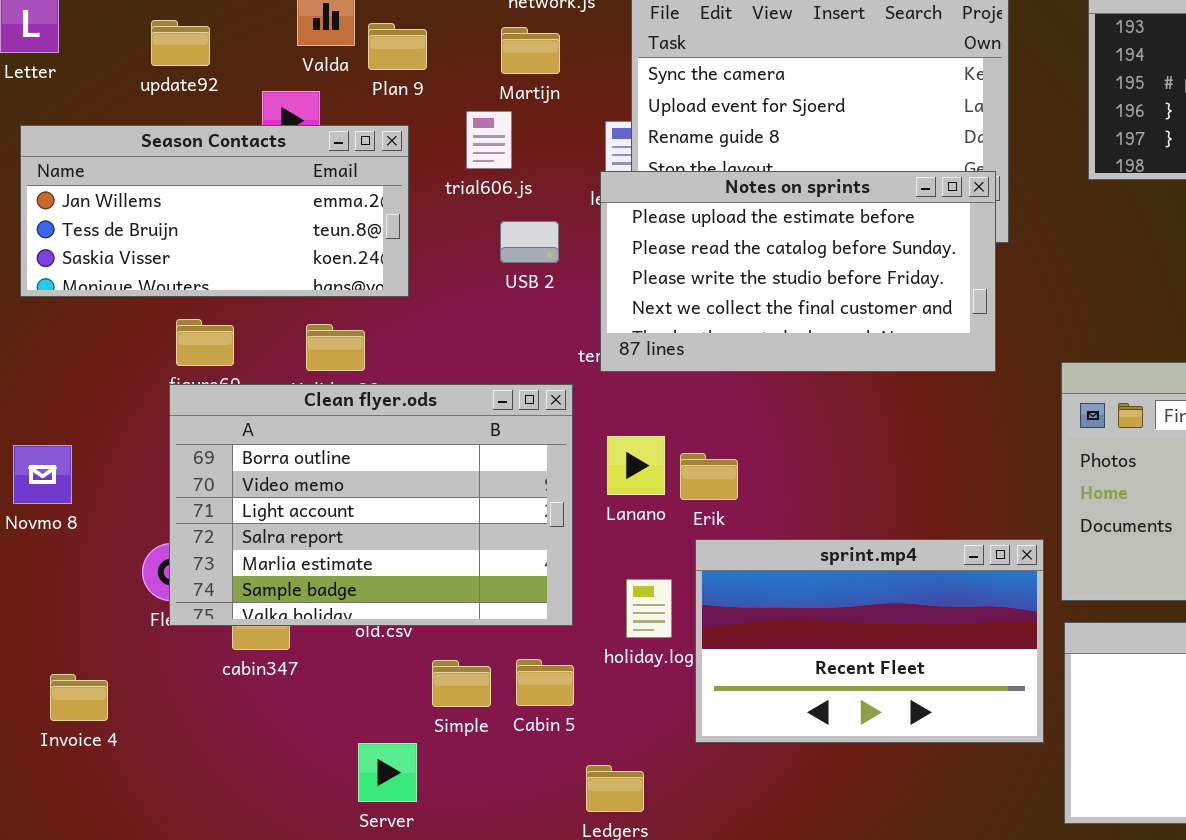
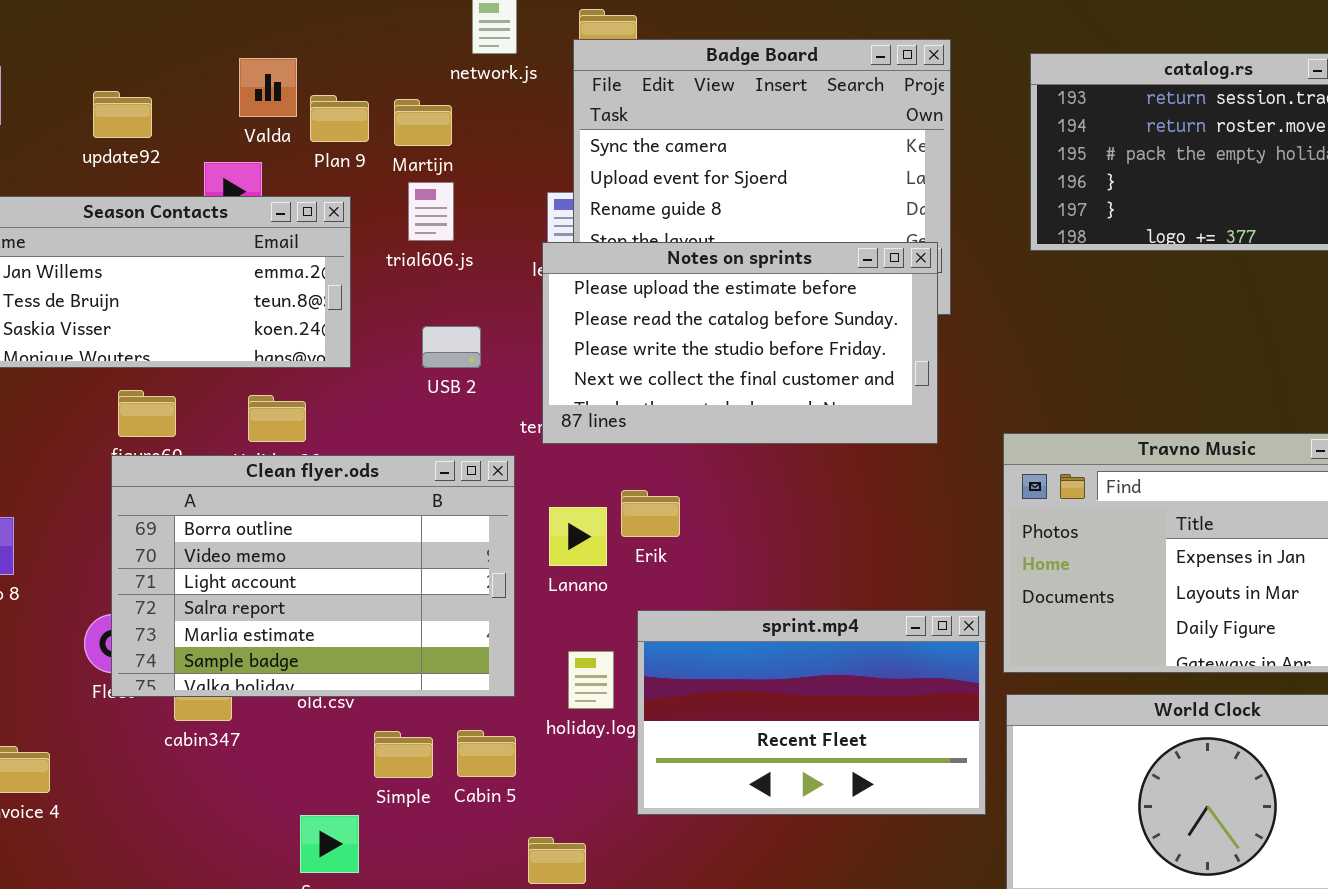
Martijn: [501,27,560,74] -> [394,99,452,146], moved
USB 2: [500,221,559,263] -> [422,326,481,368], moved
Erik: [680,453,738,500] -> [621,490,680,537], moved

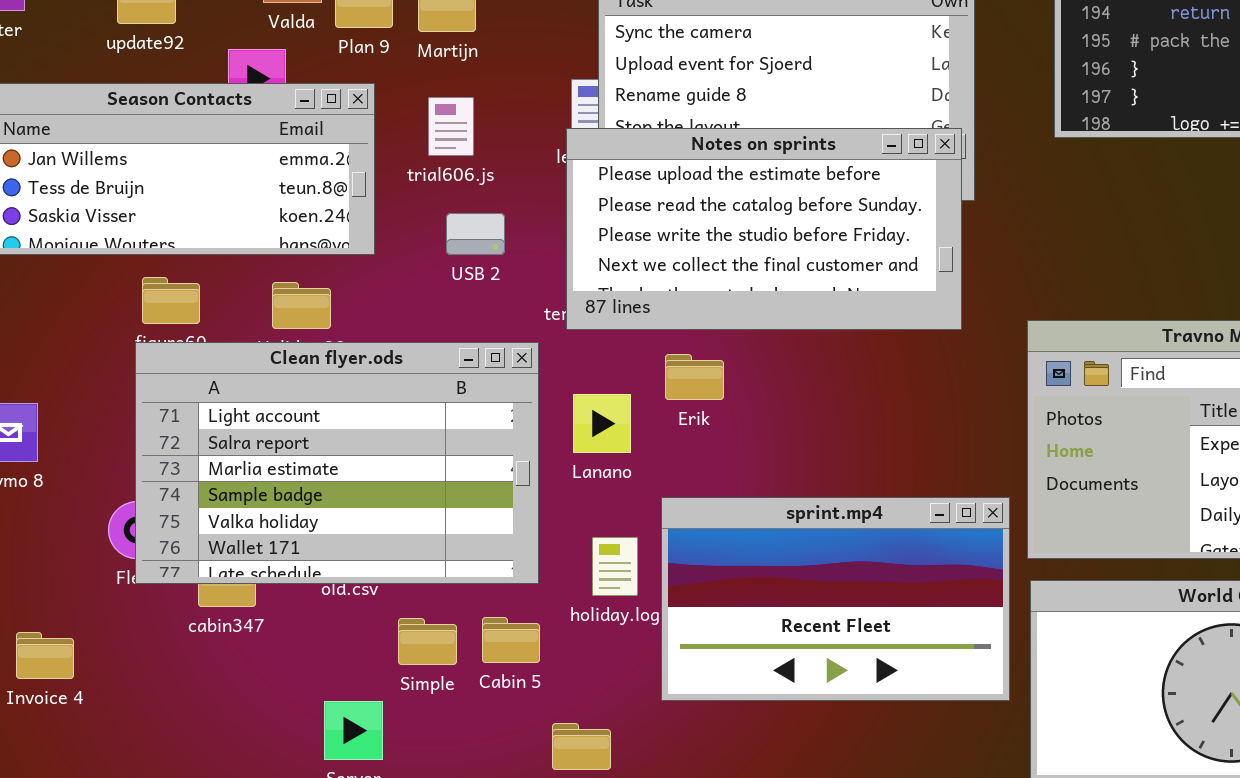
trial606.js: [408,182,454,241] -> [428,97,474,156], moved
Clean flyer.ods: [111,455,515,697] -> [135,342,539,584], scrolled down 2 rows
Erik: [621,490,680,537] -> [665,354,724,400], moved

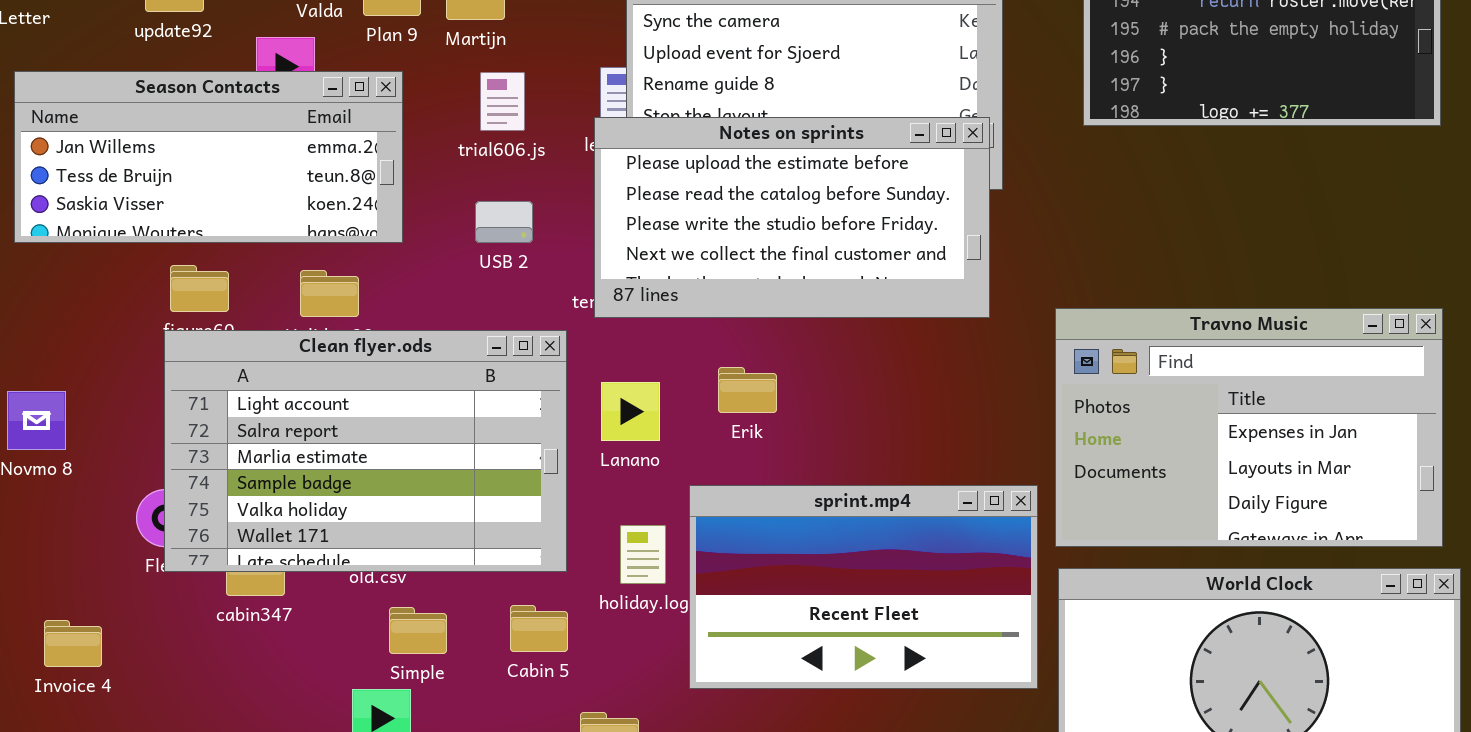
trial606.js: [428,97,474,156] -> [480,72,525,131], moved
Erik: [665,354,724,400] -> [718,367,777,413], moved
Simple: [398,618,457,665] -> [389,607,447,654], moved

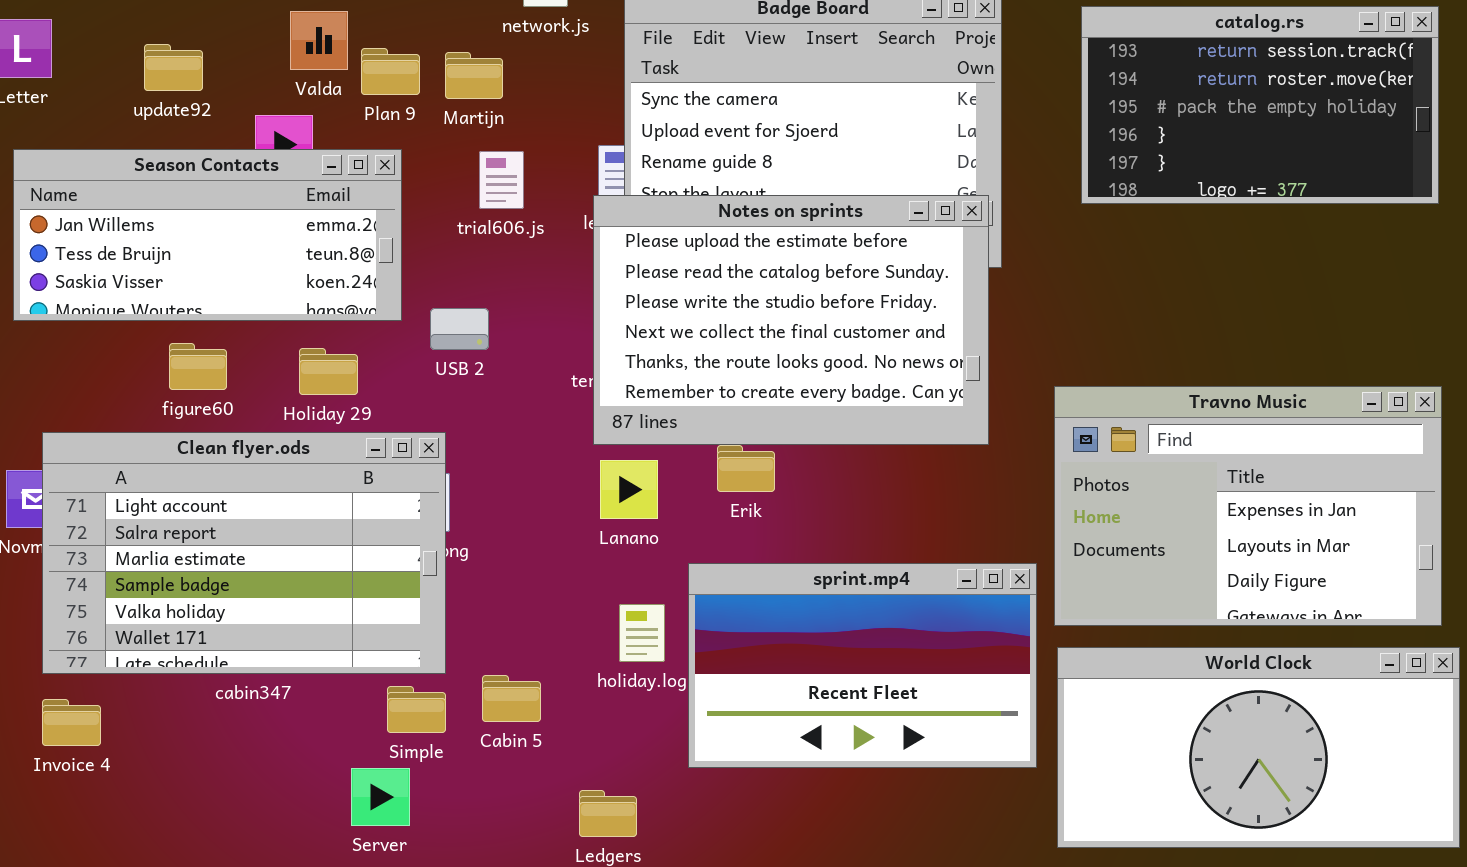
Notes on sprints: [594,117,990,318] -> [593,195,989,445], resized
USB 2: [475,201,533,243] -> [430,308,489,350], moved
Clean flyer.ods: [164,330,567,572] -> [42,432,446,674], moved
Cabin 5: [510,605,568,652] -> [482,675,541,722], moved

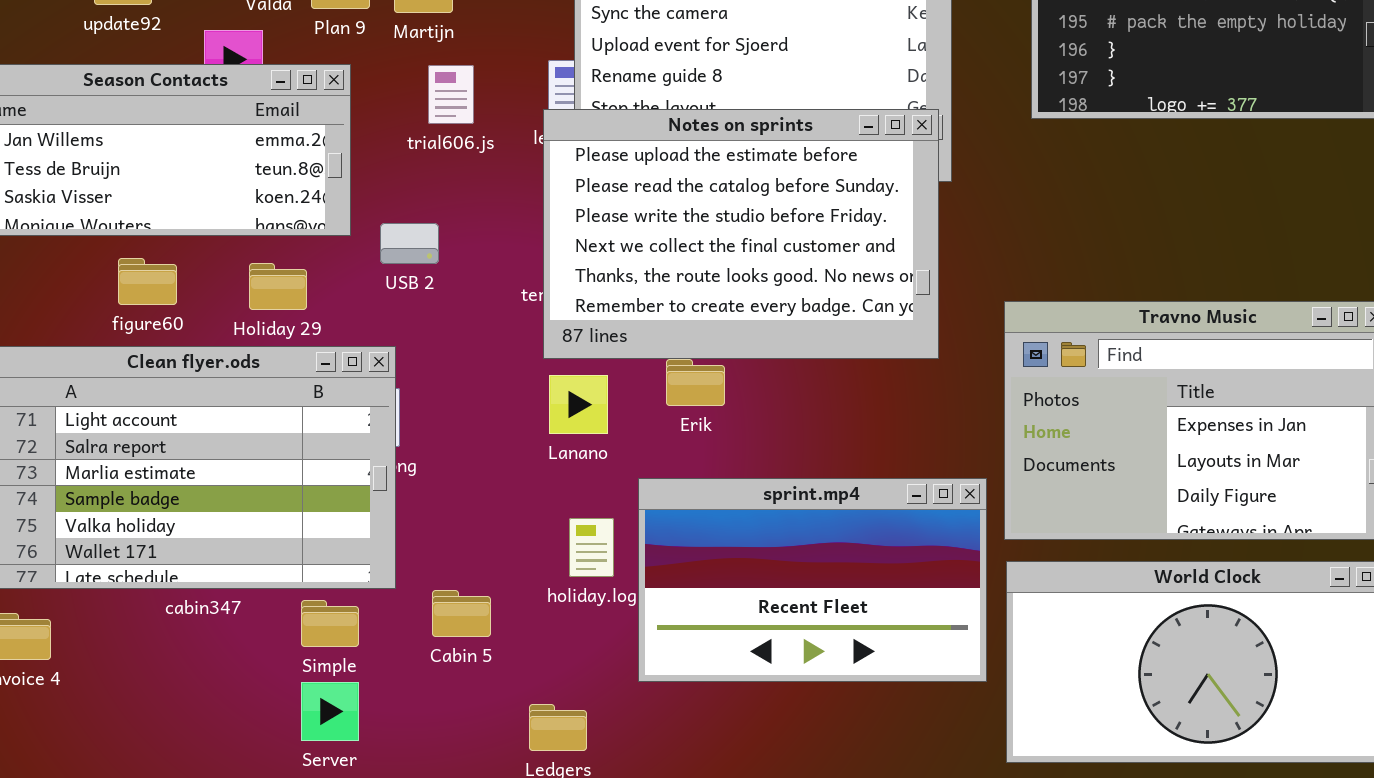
Simple: [387,686,446,733] -> [301,600,359,647], moved

